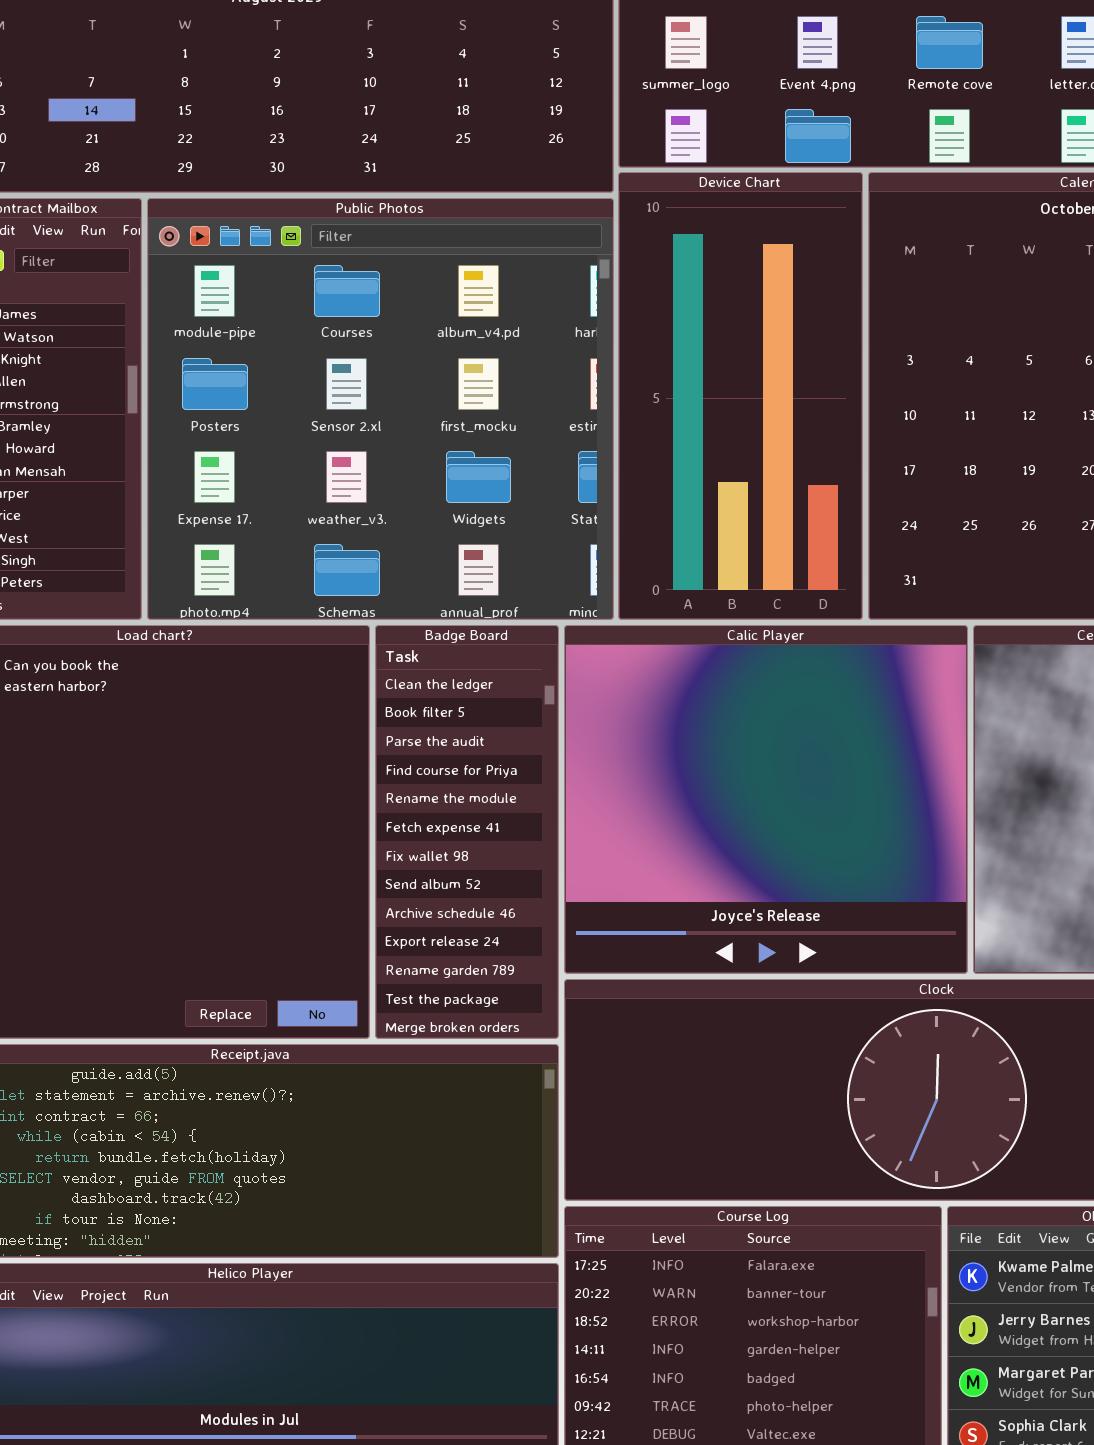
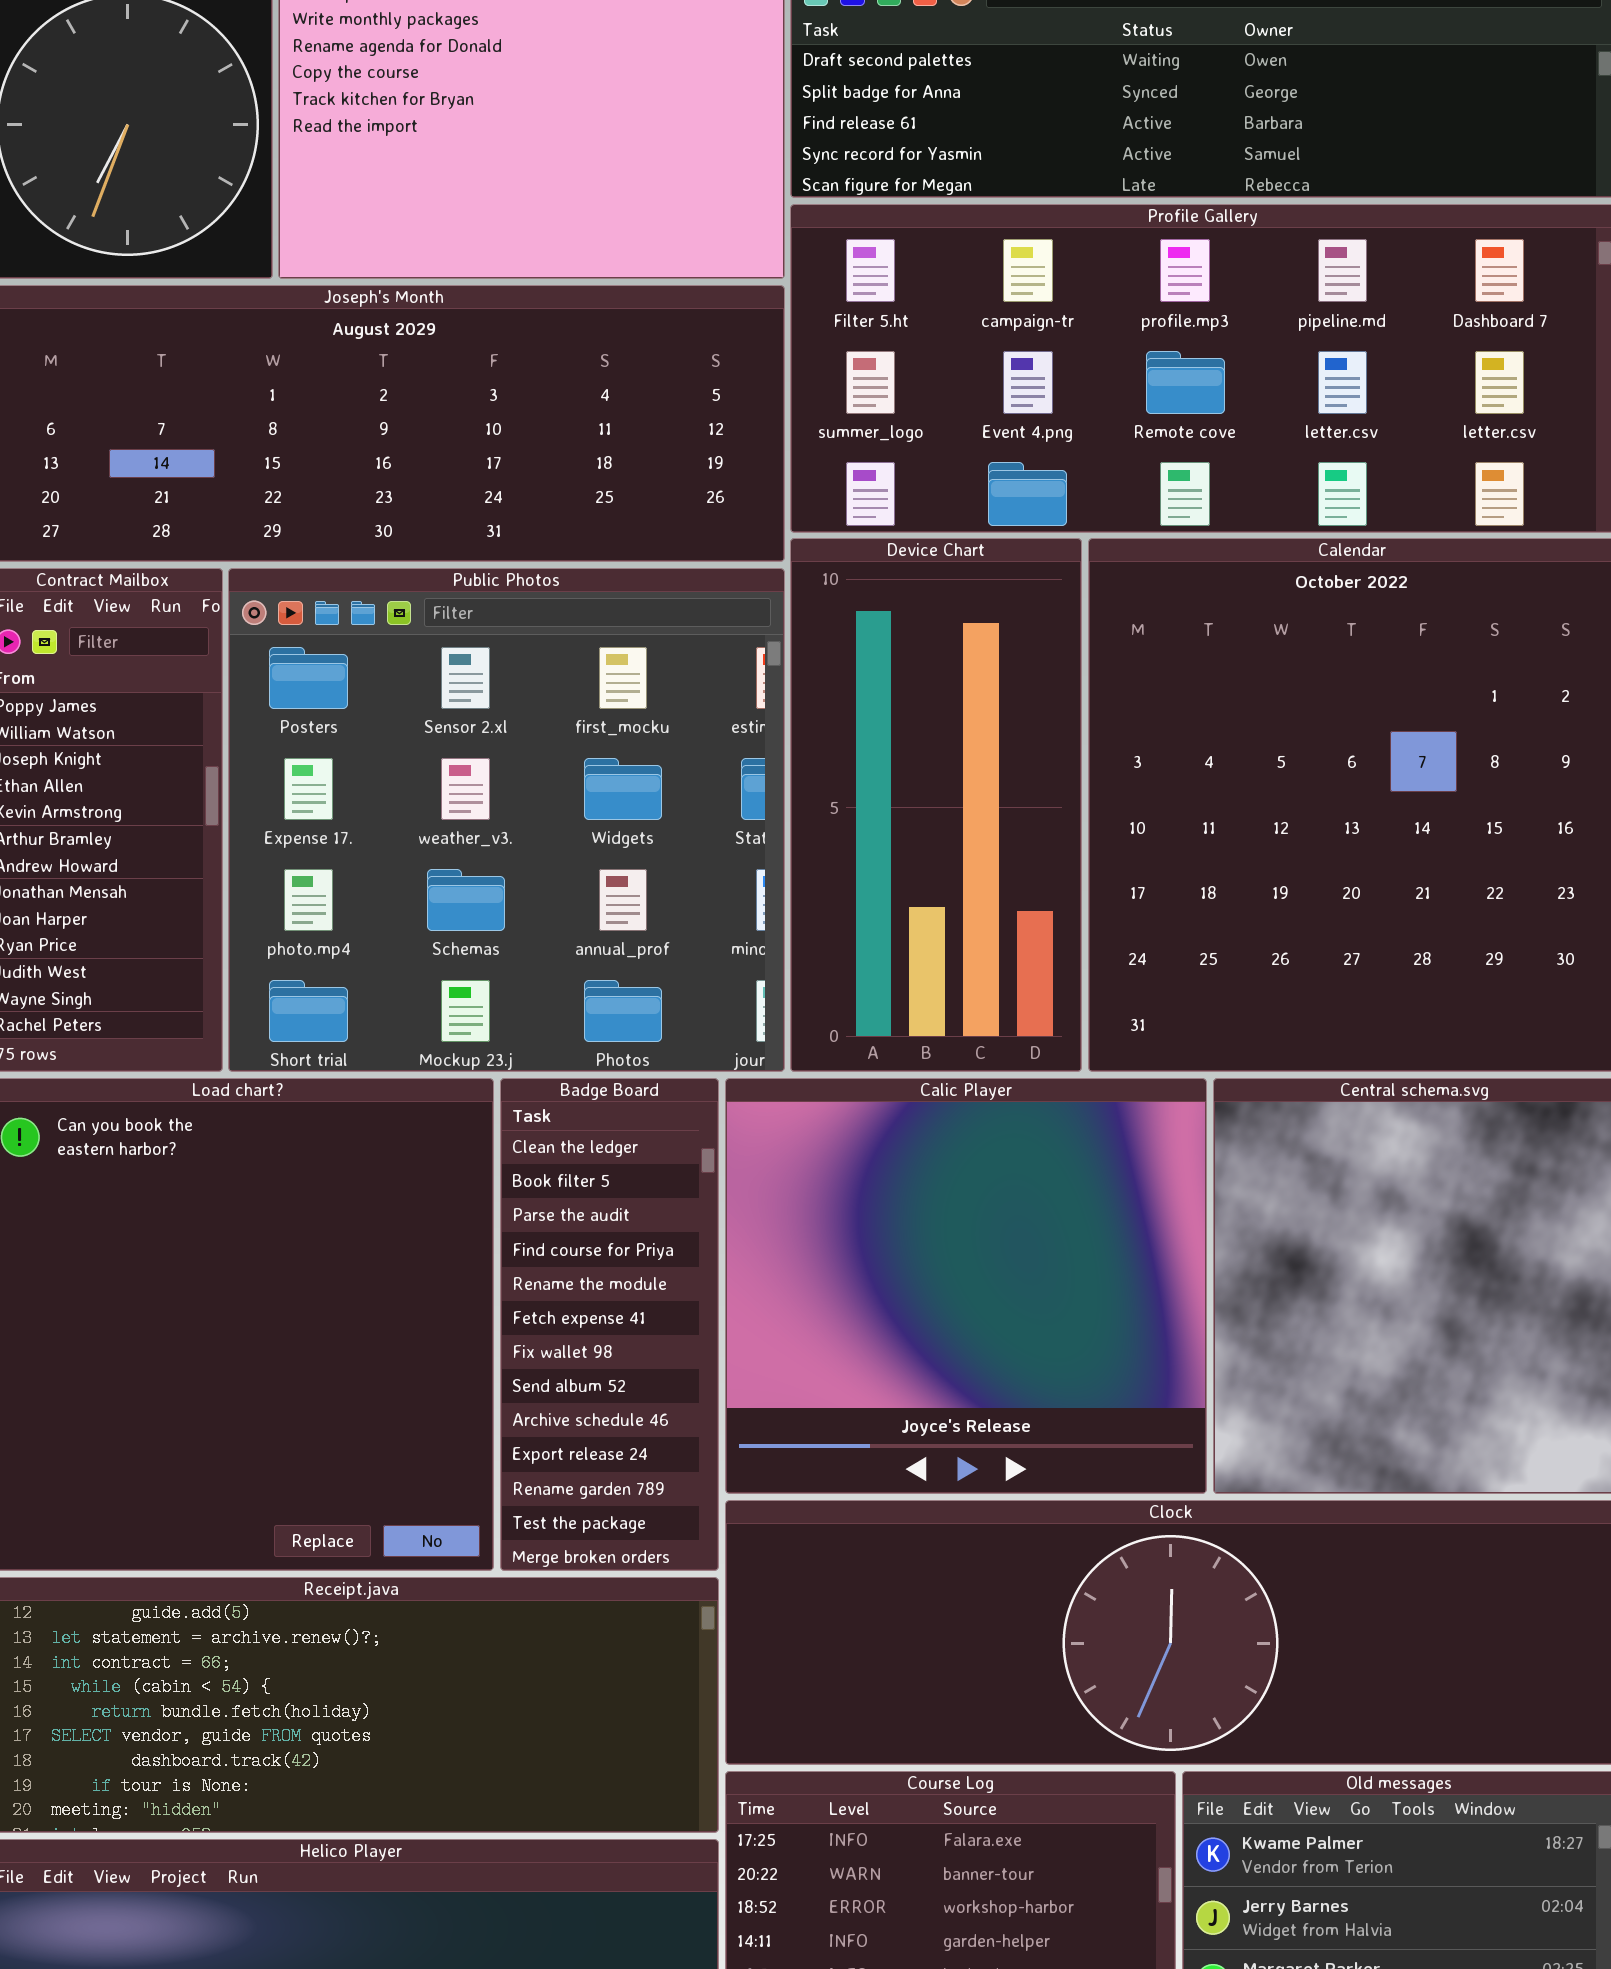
Public Photos: [147,198,614,620] -> [228,568,785,1072], scrolled down 1 row

